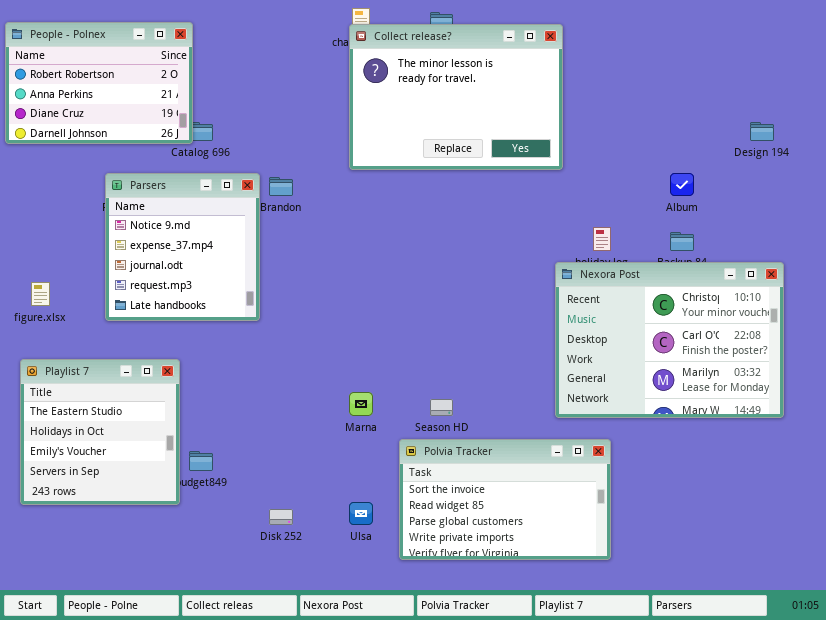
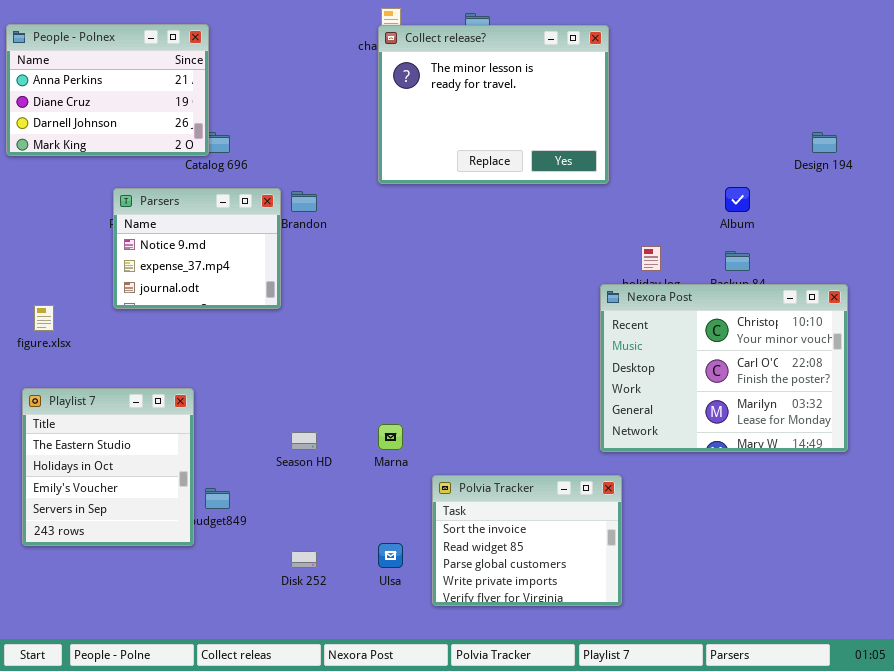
People - Polnex: [5,22,193,144] -> [6,24,209,156], scrolled down 1 row
Parsers: [105,173,260,321] -> [113,188,281,309], resized
Season HD: [430,399,453,416] -> [291,432,317,450], moved
Polvia Tracker: [399,439,611,560] -> [432,475,622,606], resized

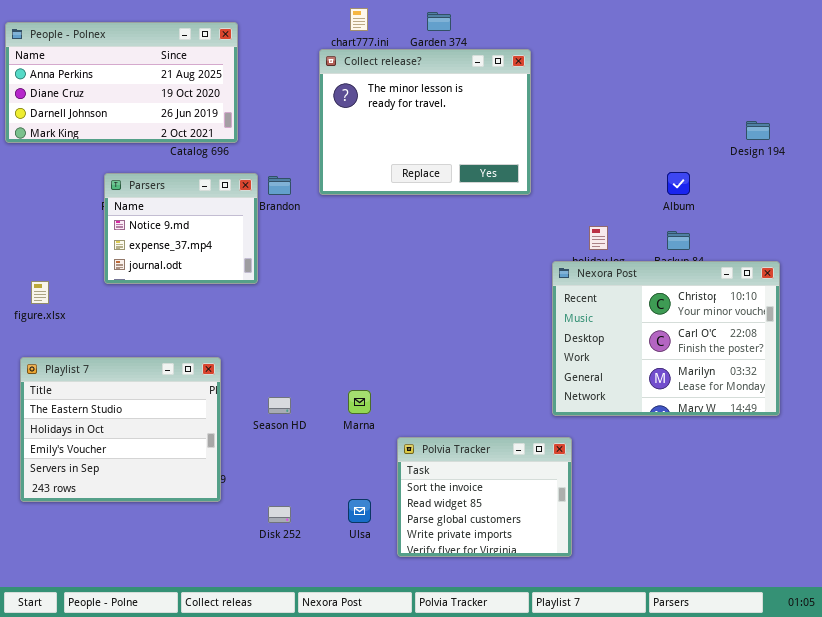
People - Polnex: [6,24,209,156] -> [5,22,238,143], resized
Collect release?: [378,25,609,184] -> [319,49,531,195], moved
Playlist 7: [22,388,194,546] -> [20,357,221,502], resized

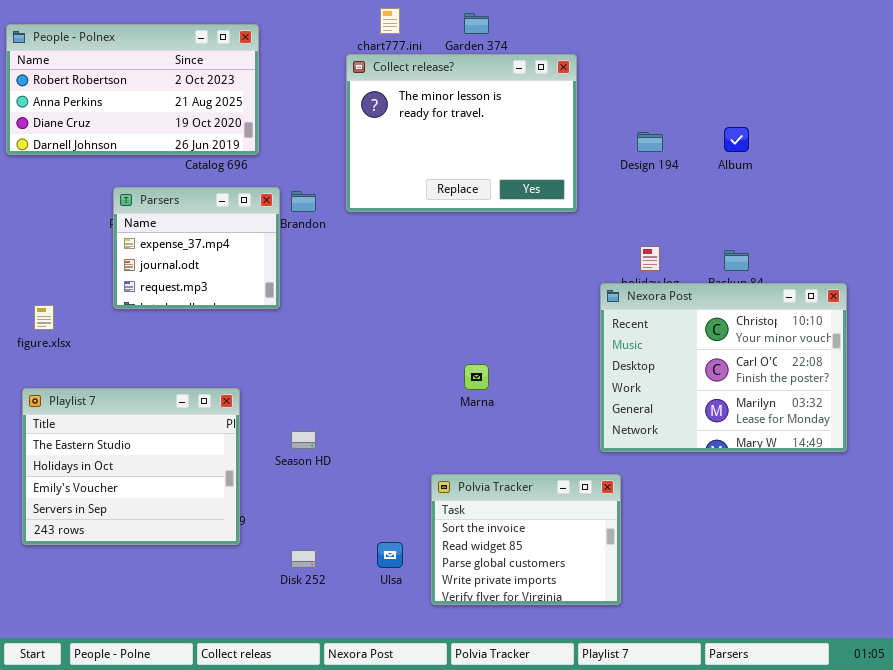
People - Polnex: [5,22,238,143] -> [6,24,259,155], scrolled up 1 row
Design 194: [746,121,770,140] -> [637,132,663,152], moved
Album: [667,172,690,195] -> [724,127,749,152], moved
Parsers: [104,173,258,284] -> [113,187,280,309], scrolled down 1 row
Marna: [348,390,371,414] -> [464,364,489,390], moved

